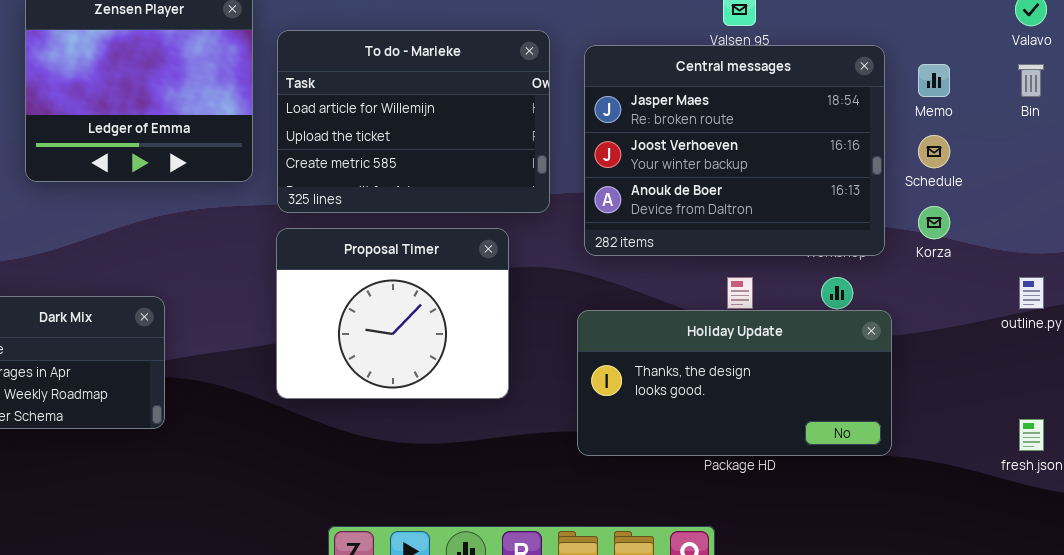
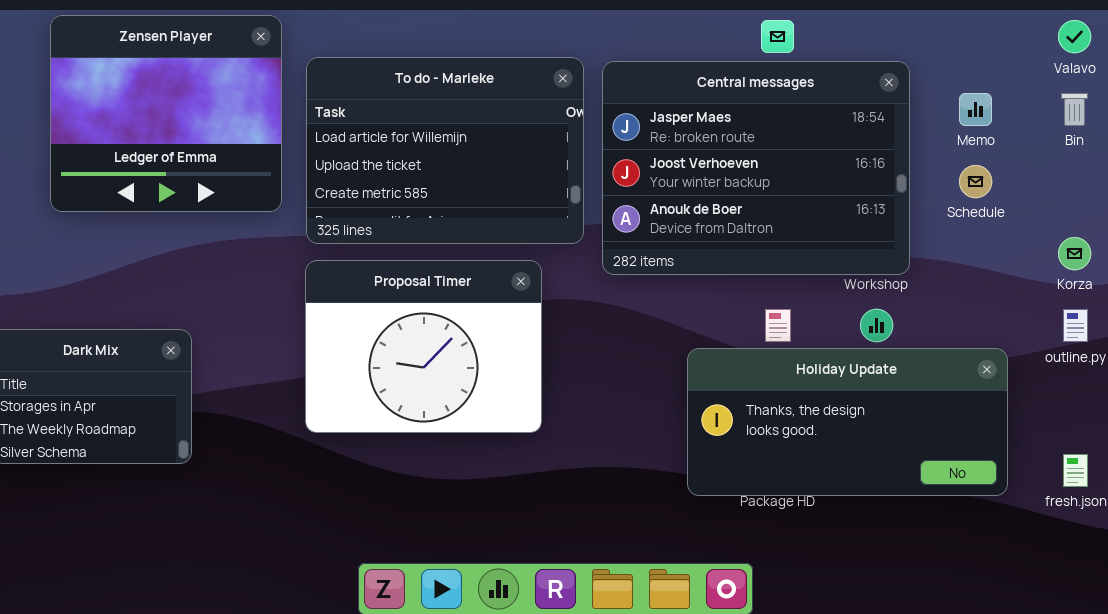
Central messages: [584,45,885,256] -> [602,61,910,275], moved
Korza: [918,206,950,239] -> [1058,237,1091,270], moved
Holiday Update: [577,310,892,456] -> [687,348,1008,496], moved

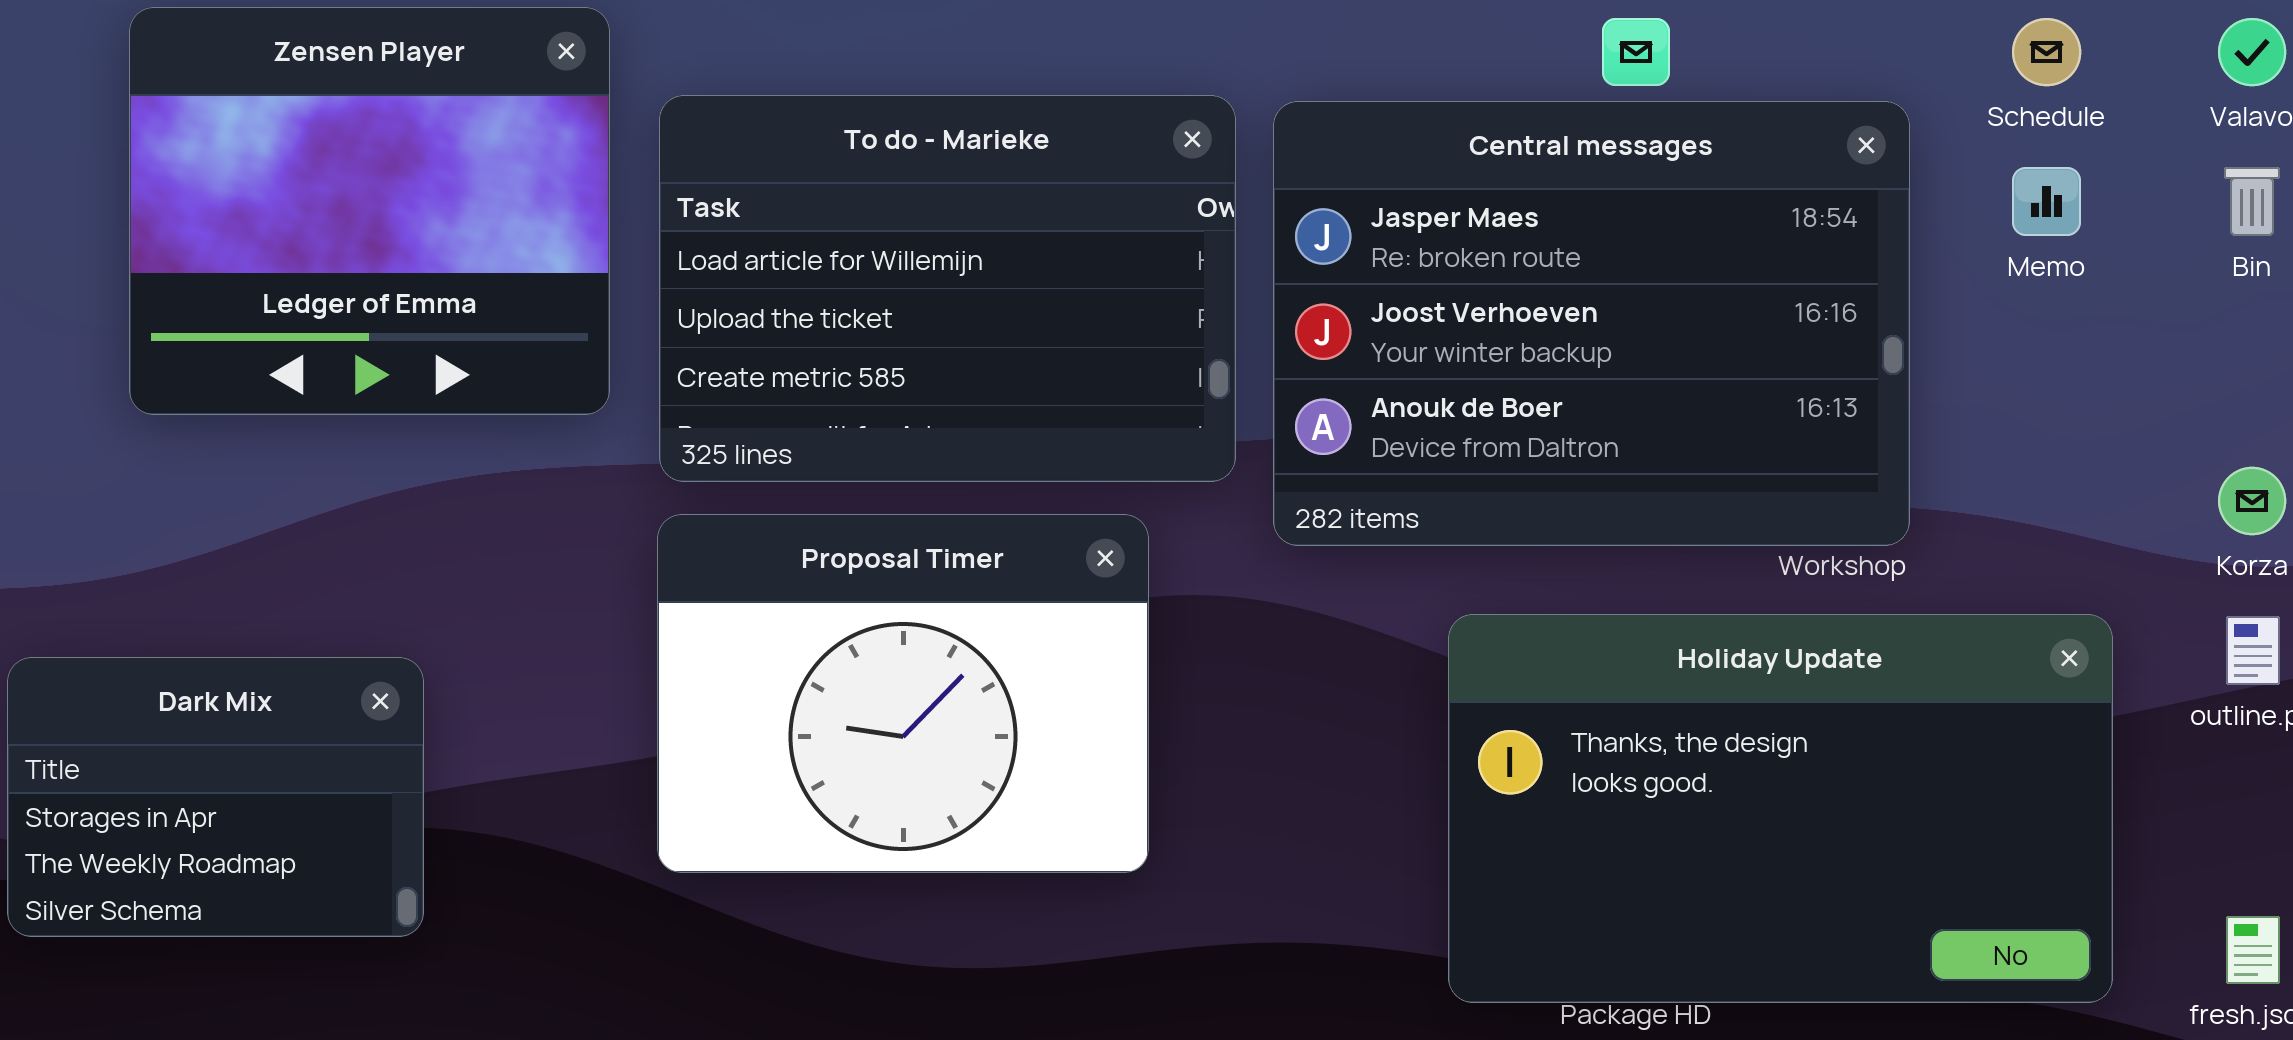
Schedule: [959,165,992,198] -> [2012,18,2081,86], moved
Holiday Update: [687,348,1008,496] -> [1448,614,2113,1003], resized

